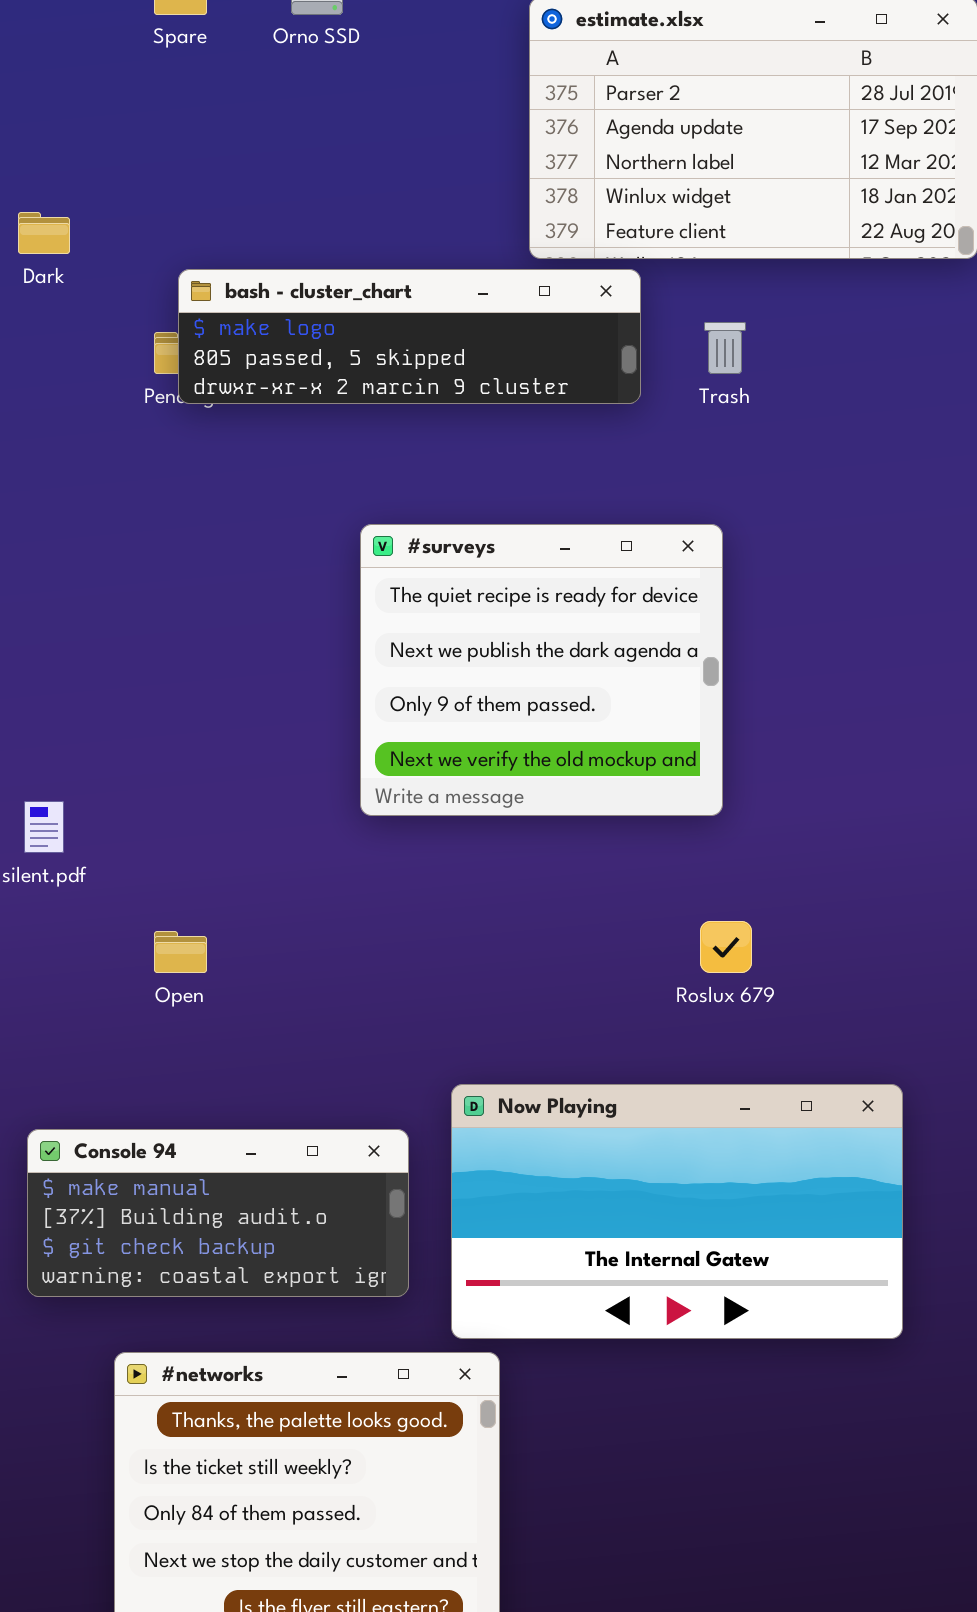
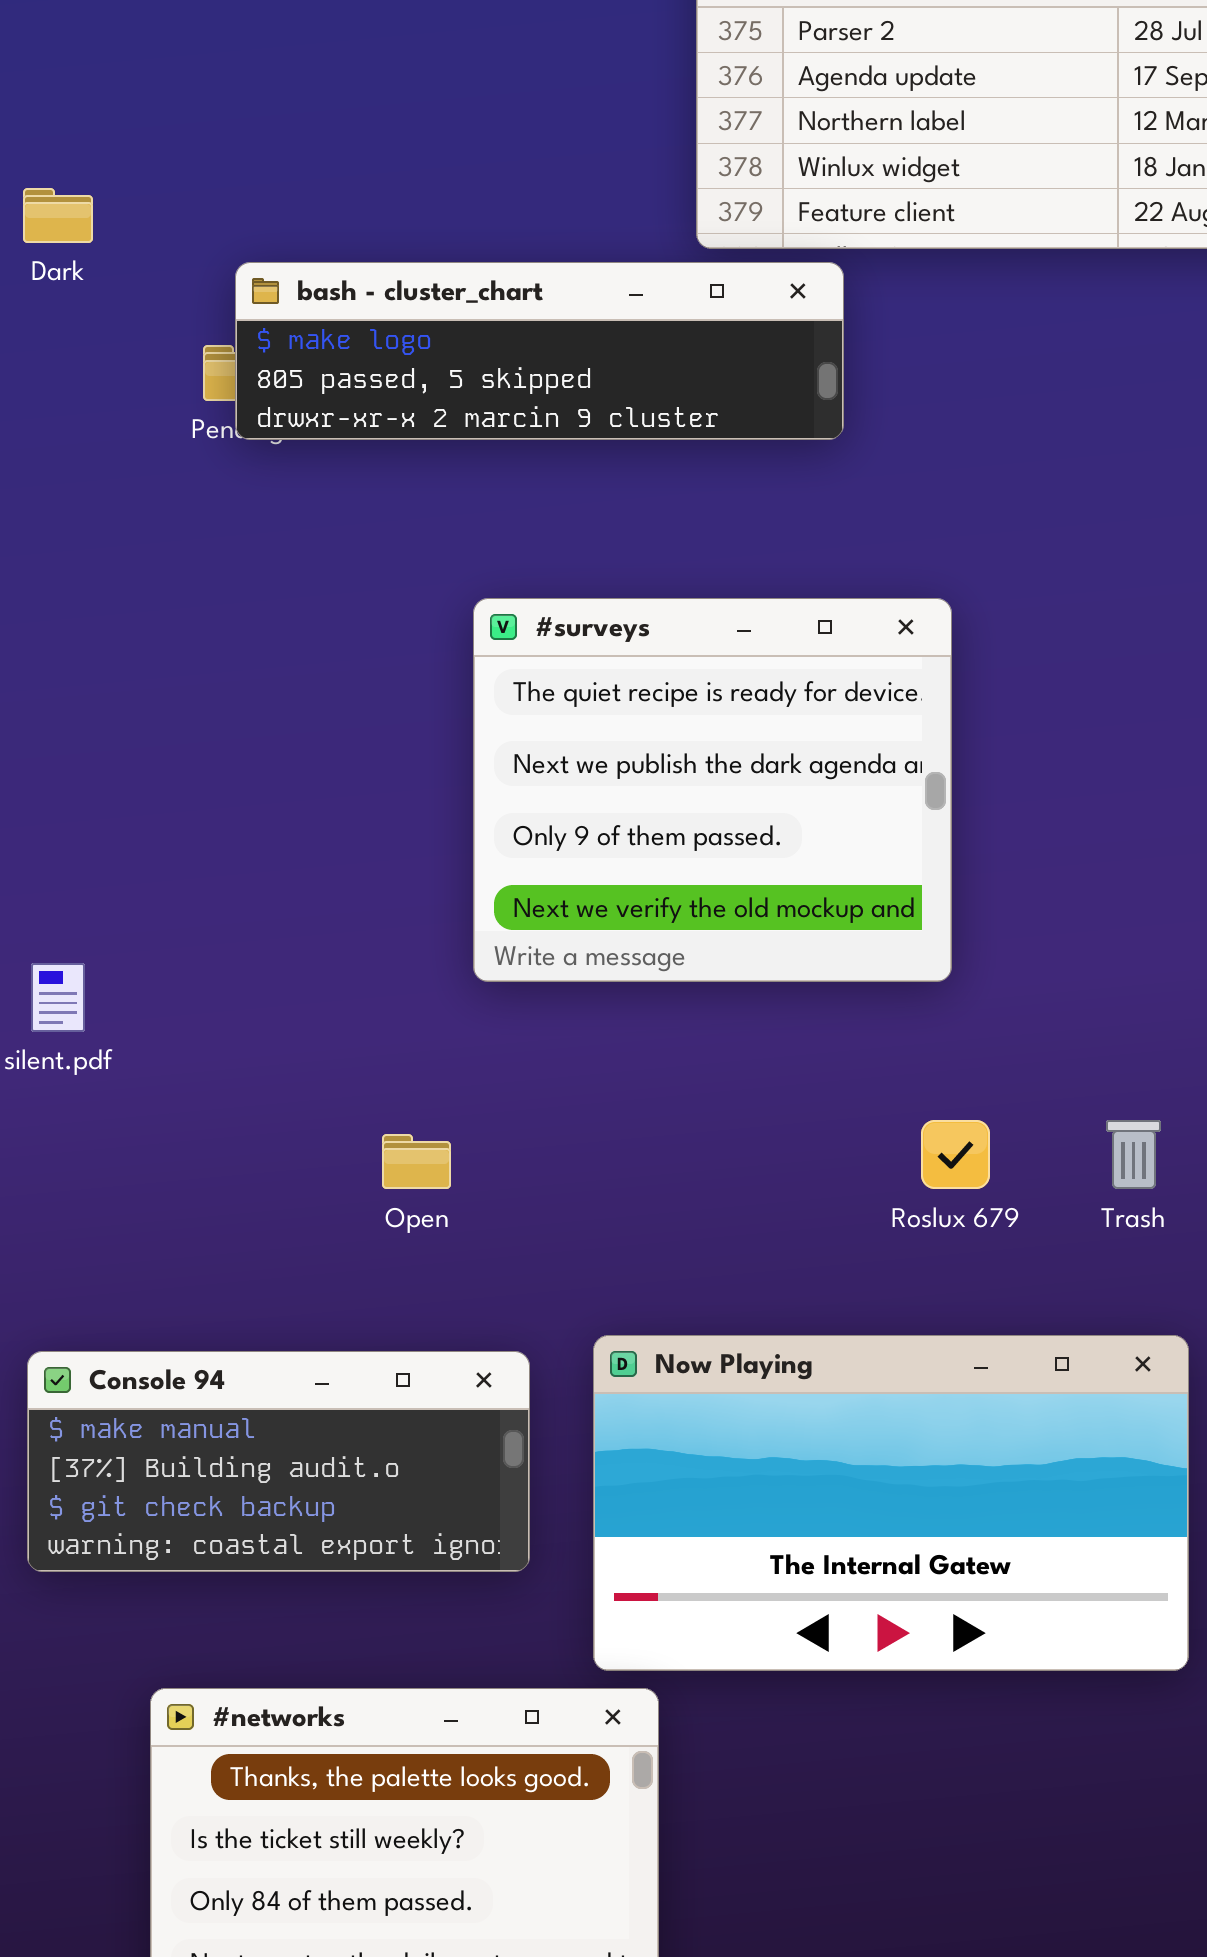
Trash: [704,322,746,374] -> [1106,1120,1161,1189], moved
Open: [154,931,207,973] -> [382,1134,451,1189], moved
Console 94: [27,1129,409,1297] -> [27,1351,530,1572], moved

